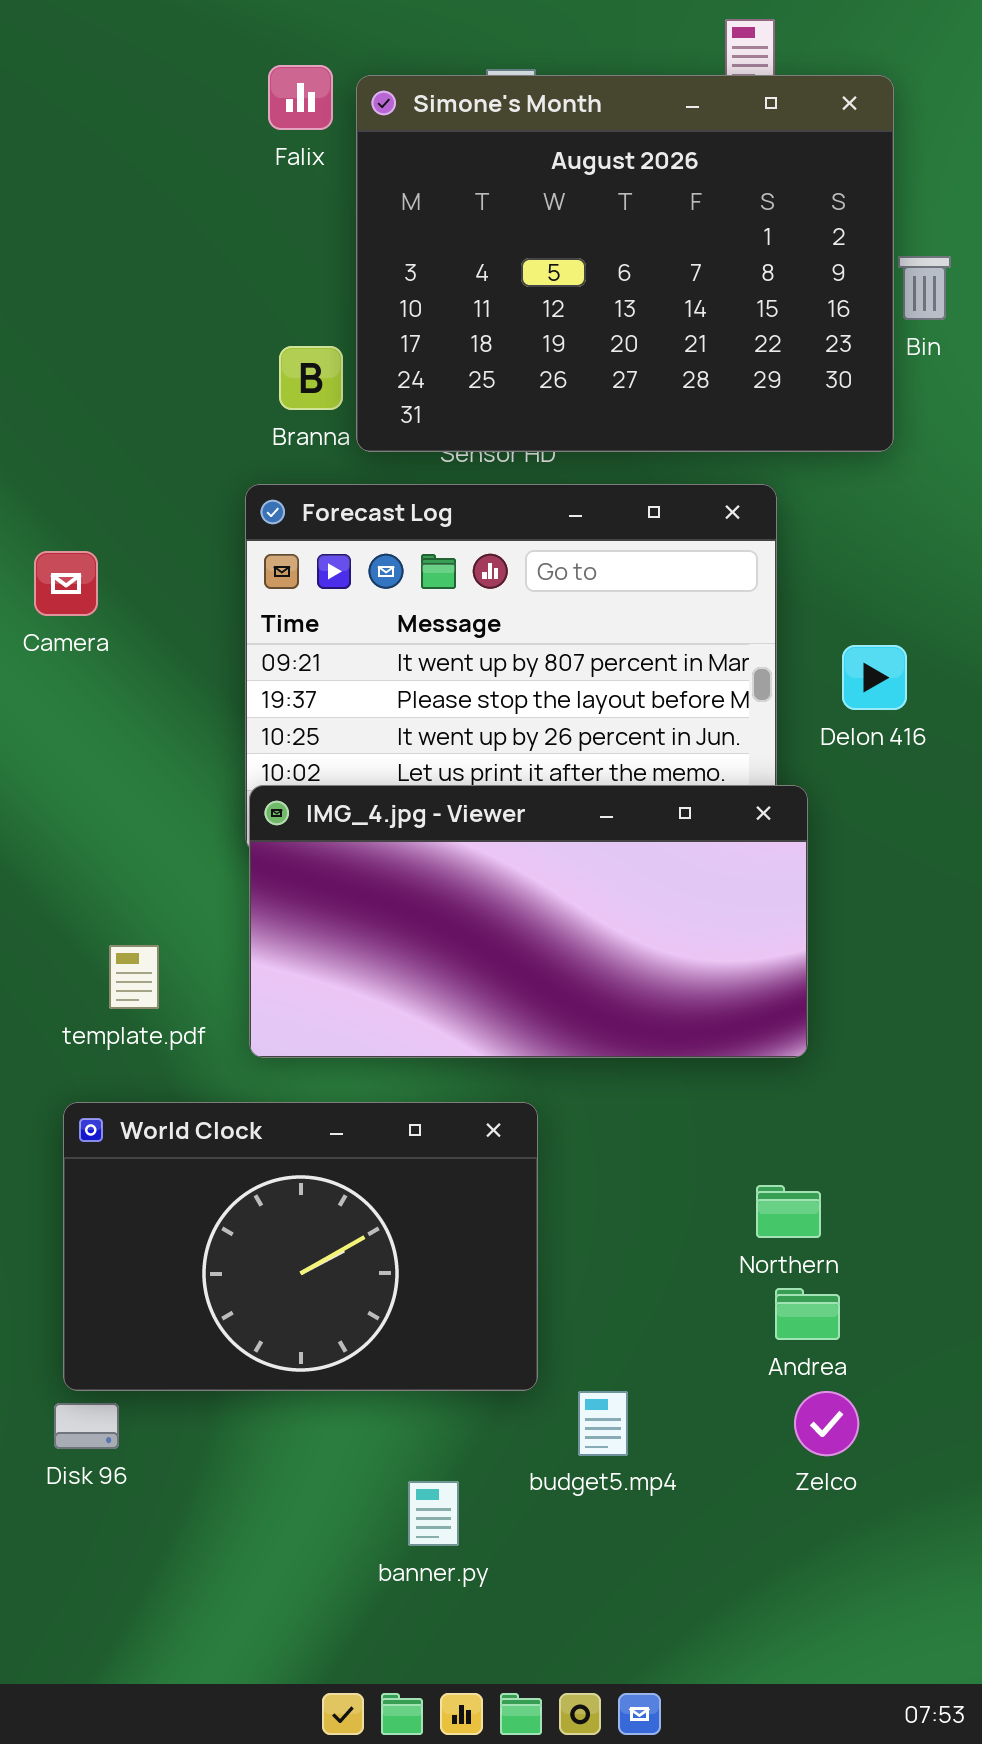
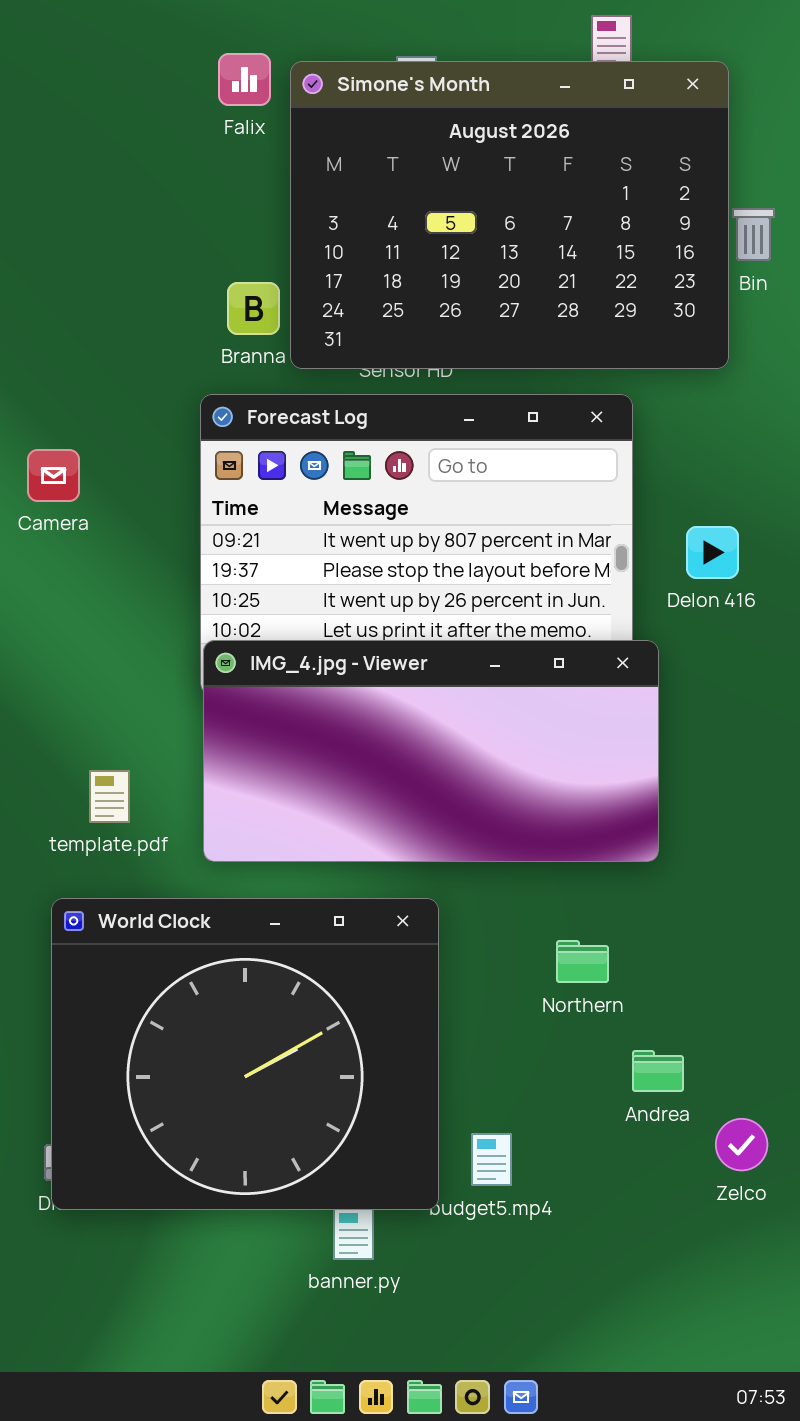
World Clock: [63,1102,538,1391] -> [51,898,439,1210], resized
Northern: [756,1185,821,1238] -> [556,940,609,983], moved
Zelco: [794,1391,859,1456] -> [715,1118,768,1171], moved

